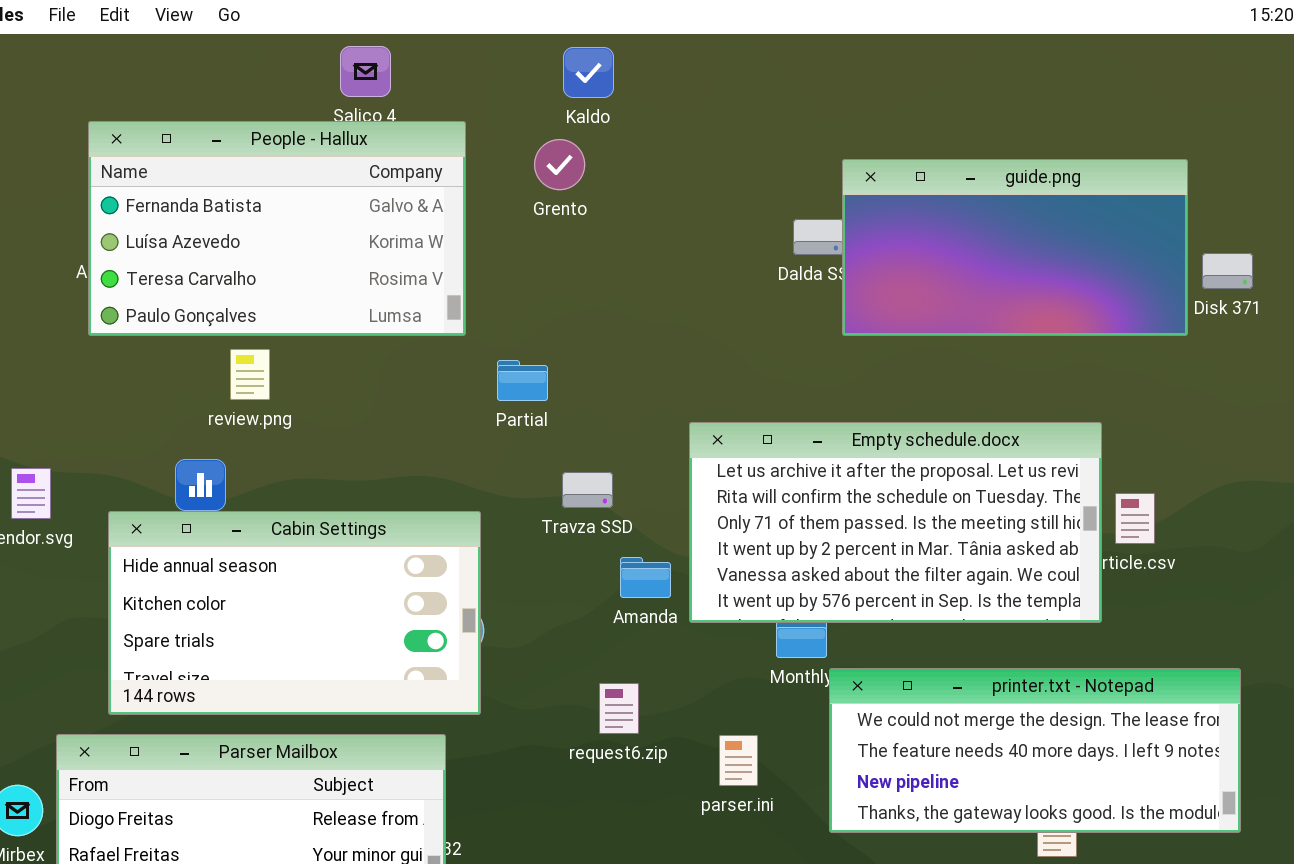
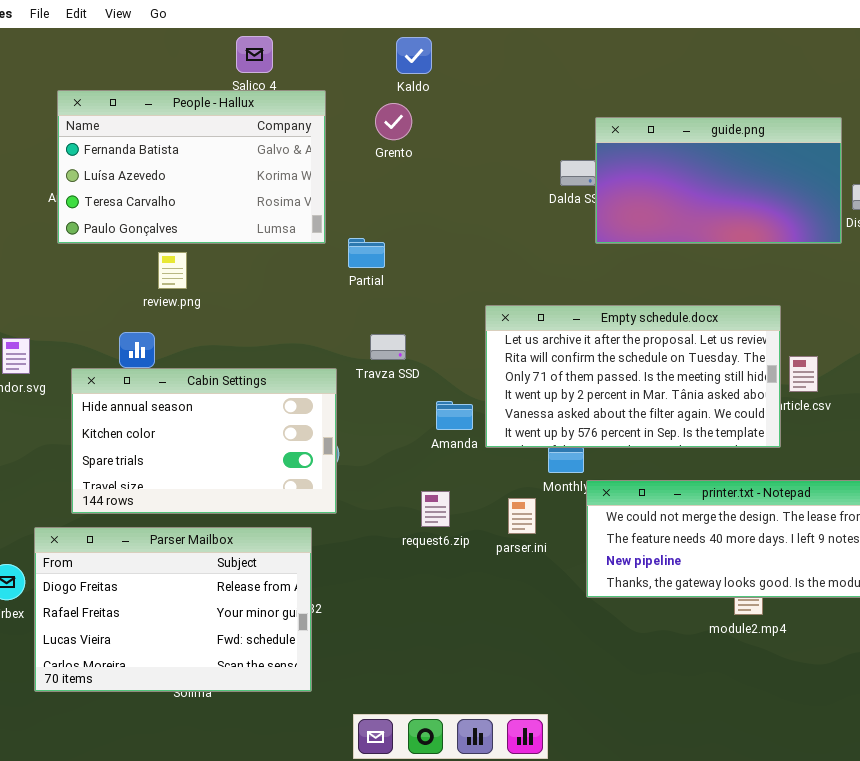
Partial: [497,360,548,401] -> [348,238,385,268], moved
Travza SSD: [562,472,613,508] -> [370,334,406,360], moved
parser.ini: [719,735,758,786] -> [508,498,536,534], moved

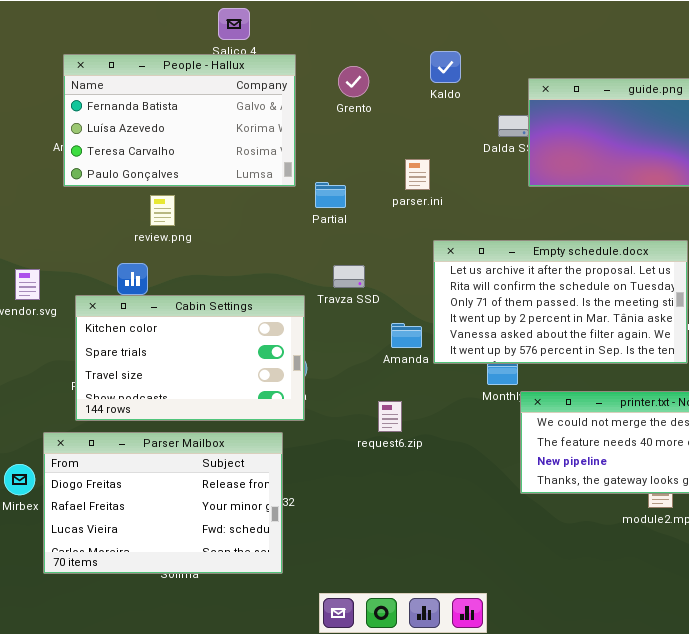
Kaldo: [396,37,432,74] -> [430,51,461,83], moved
Cabin Settings: [71,368,337,514] -> [75,295,305,421], scrolled down 1 row
parser.ini: [508,498,536,534] -> [405,159,430,190], moved

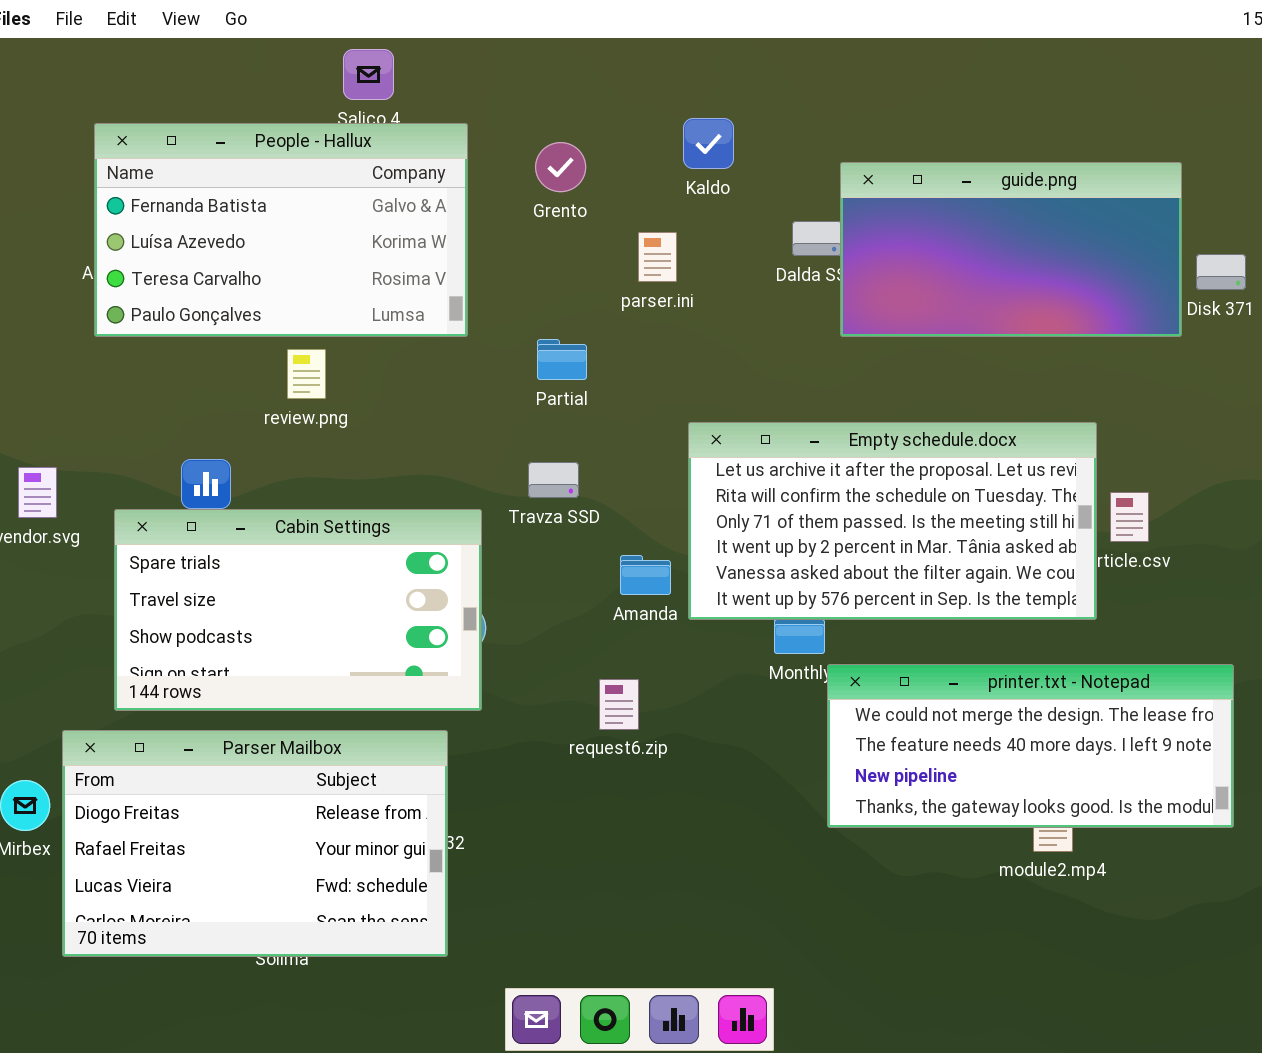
parser.ini: [405,159,430,190] -> [638,232,677,282], moved
Partial: [315,182,346,208] -> [537,339,587,380], moved
review.png: [150,195,175,226] -> [287,349,326,399], moved
Cabin Settings: [75,295,305,421] -> [114,509,482,711], scrolled down 1 row

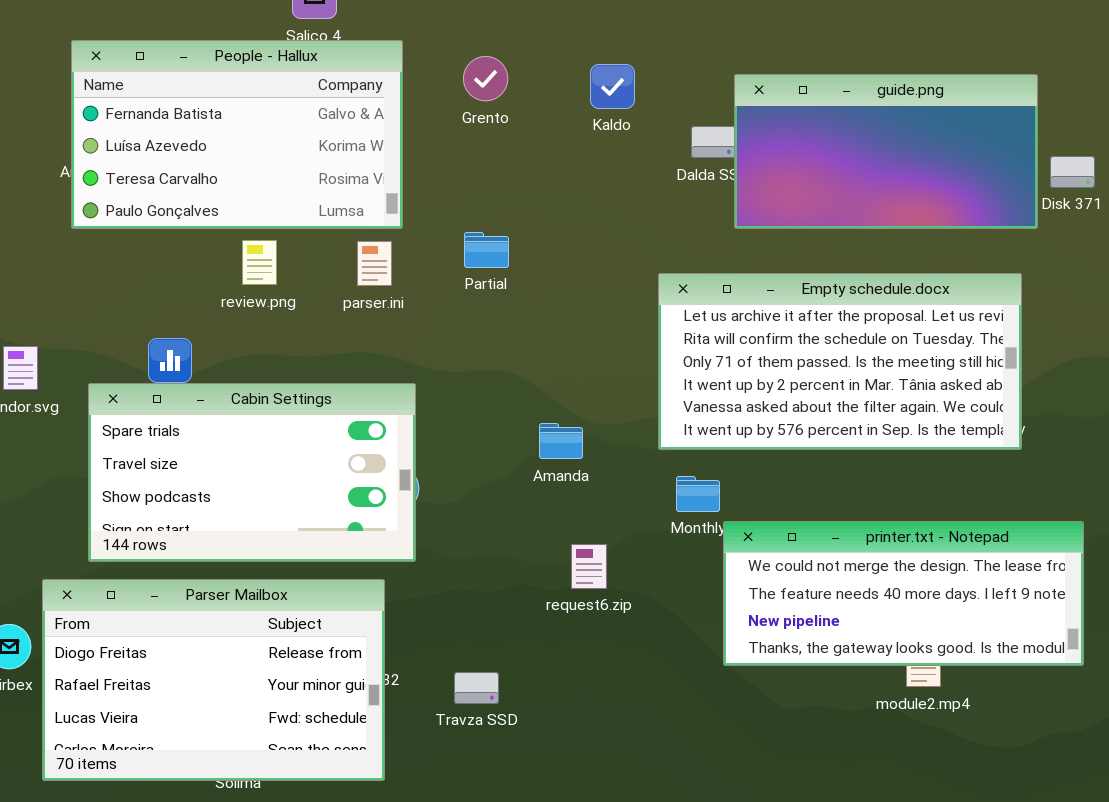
Kaldo: [683,118,734,169] -> [590,64,635,109], moved
parser.ini: [638,232,677,282] -> [357,241,392,286], moved
Empty schedule.docx: [688,422,1097,620] -> [658,273,1022,450], moved
Travza SSD: [528,462,579,498] -> [454,672,499,704], moved
request6.zip: [599,679,639,730] -> [571,544,607,589], moved

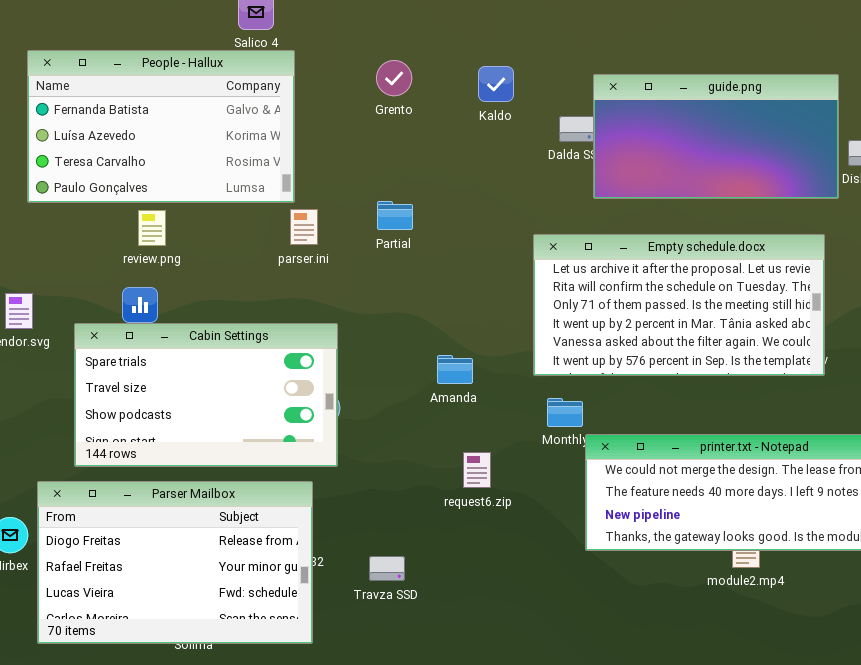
People - Hallux: [71,40,403,229] -> [27,50,295,203], moved
review.png: [242,240,277,285] -> [138,210,166,246], moved

